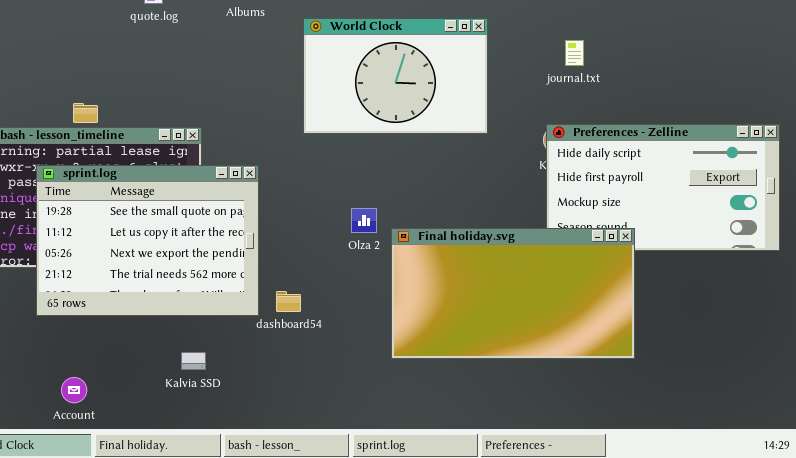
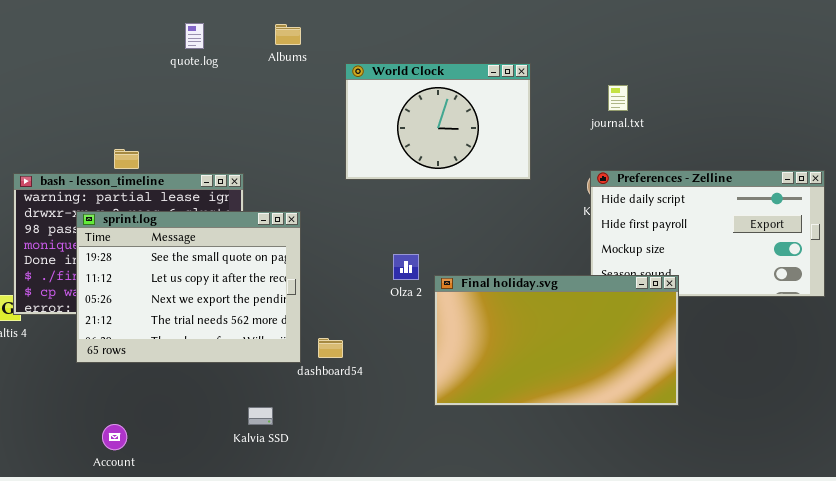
Kalvia SSD: [181,352,206,370] -> [248,407,273,425], moved

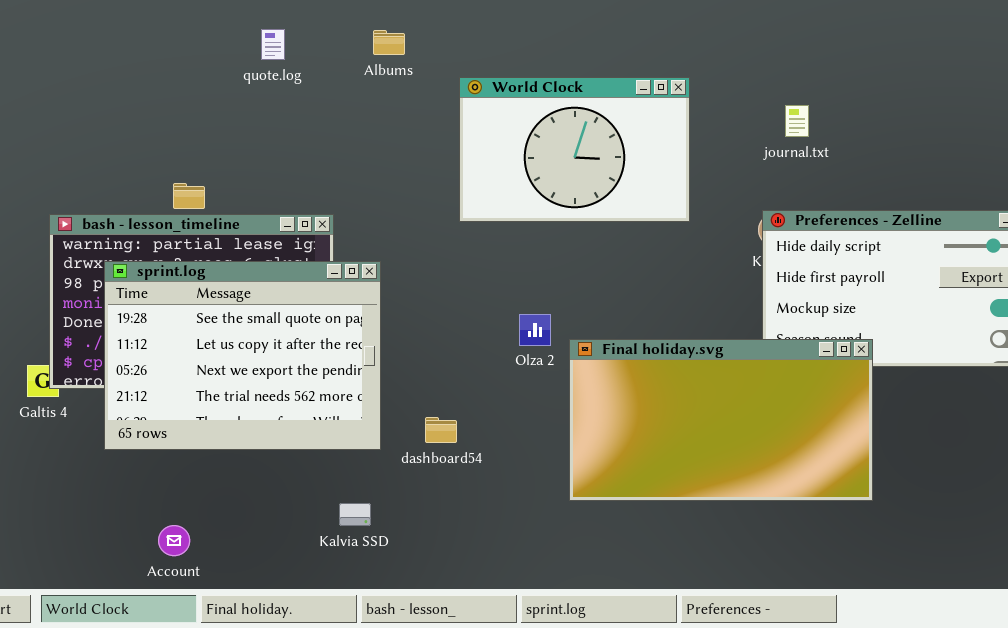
sprint.log: [76,211,301,363] -> [104,261,381,450], moved

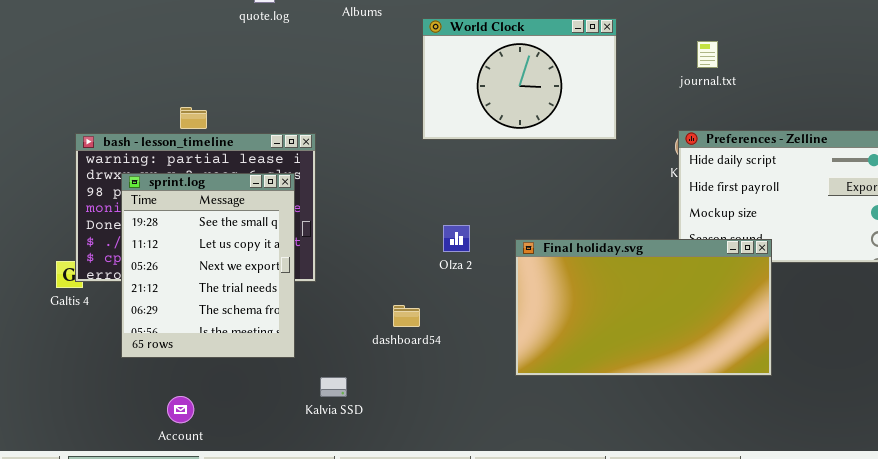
sprint.log: [104,261,381,450] -> [121,173,295,358], resized
Olza 2: [519,314,551,346] -> [443,225,470,252], moved

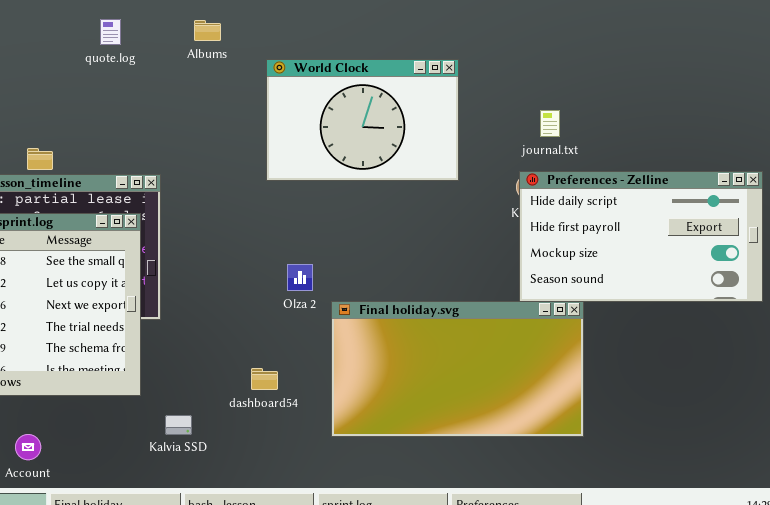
journal.txt: [697,41,718,68] -> [540,110,560,137], moved
Final holiday.svg: [515,239,772,376] -> [331,301,584,437], moved
dashboard54: [393,305,420,327] -> [251,368,278,390], moved

